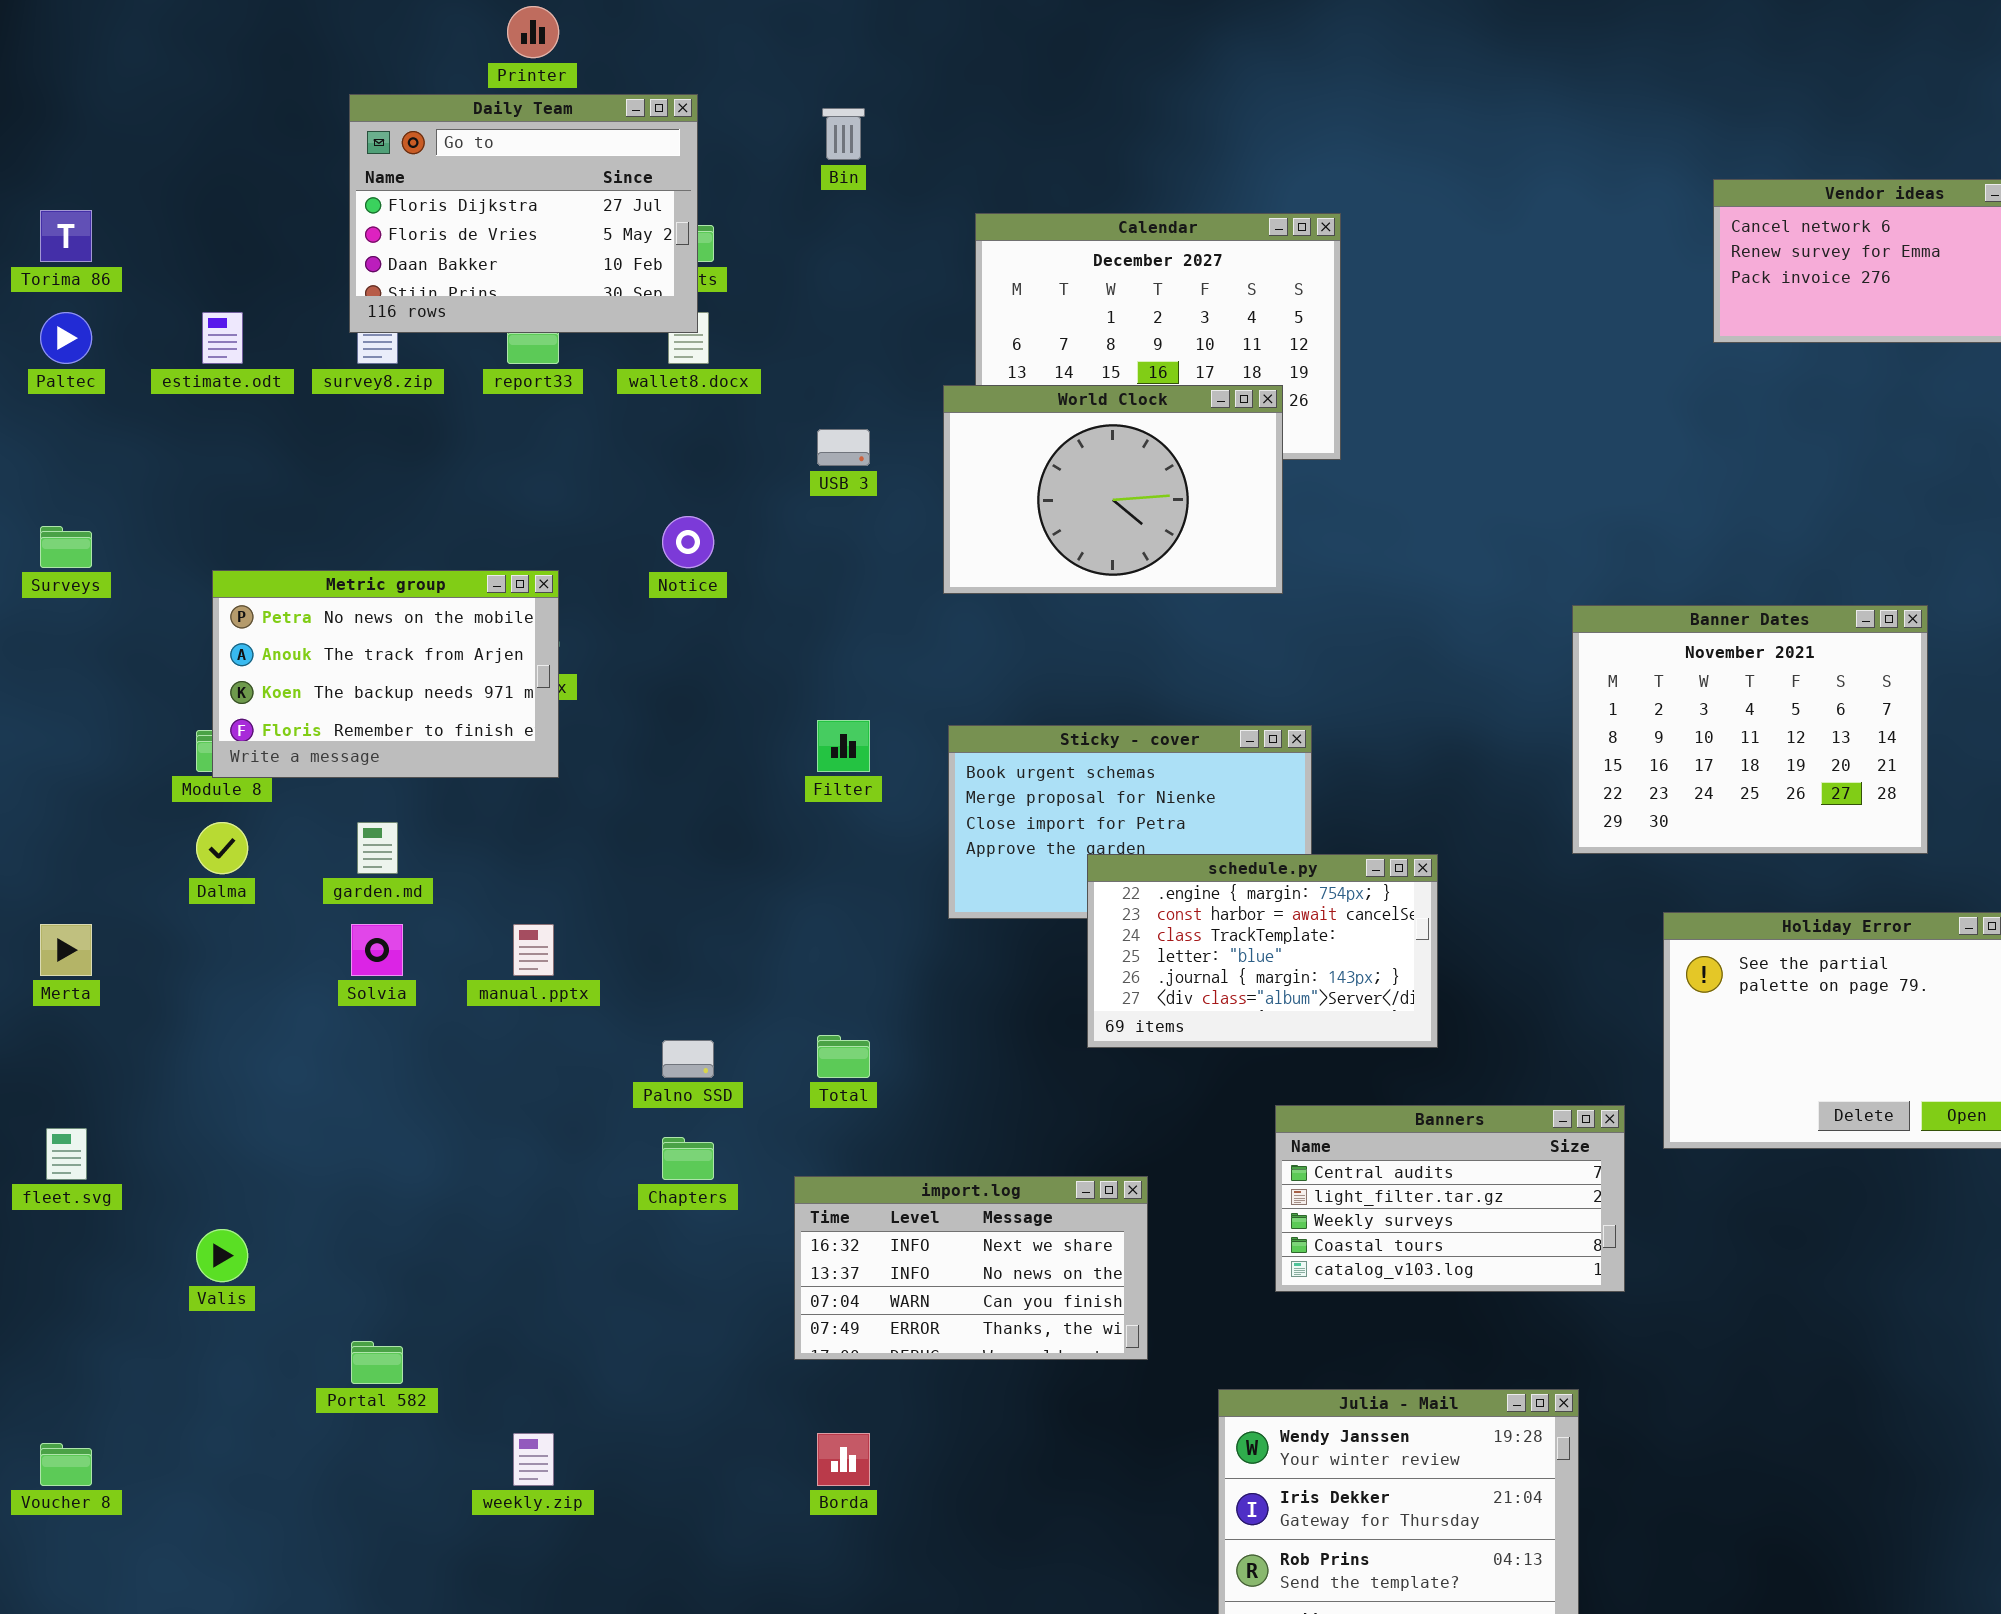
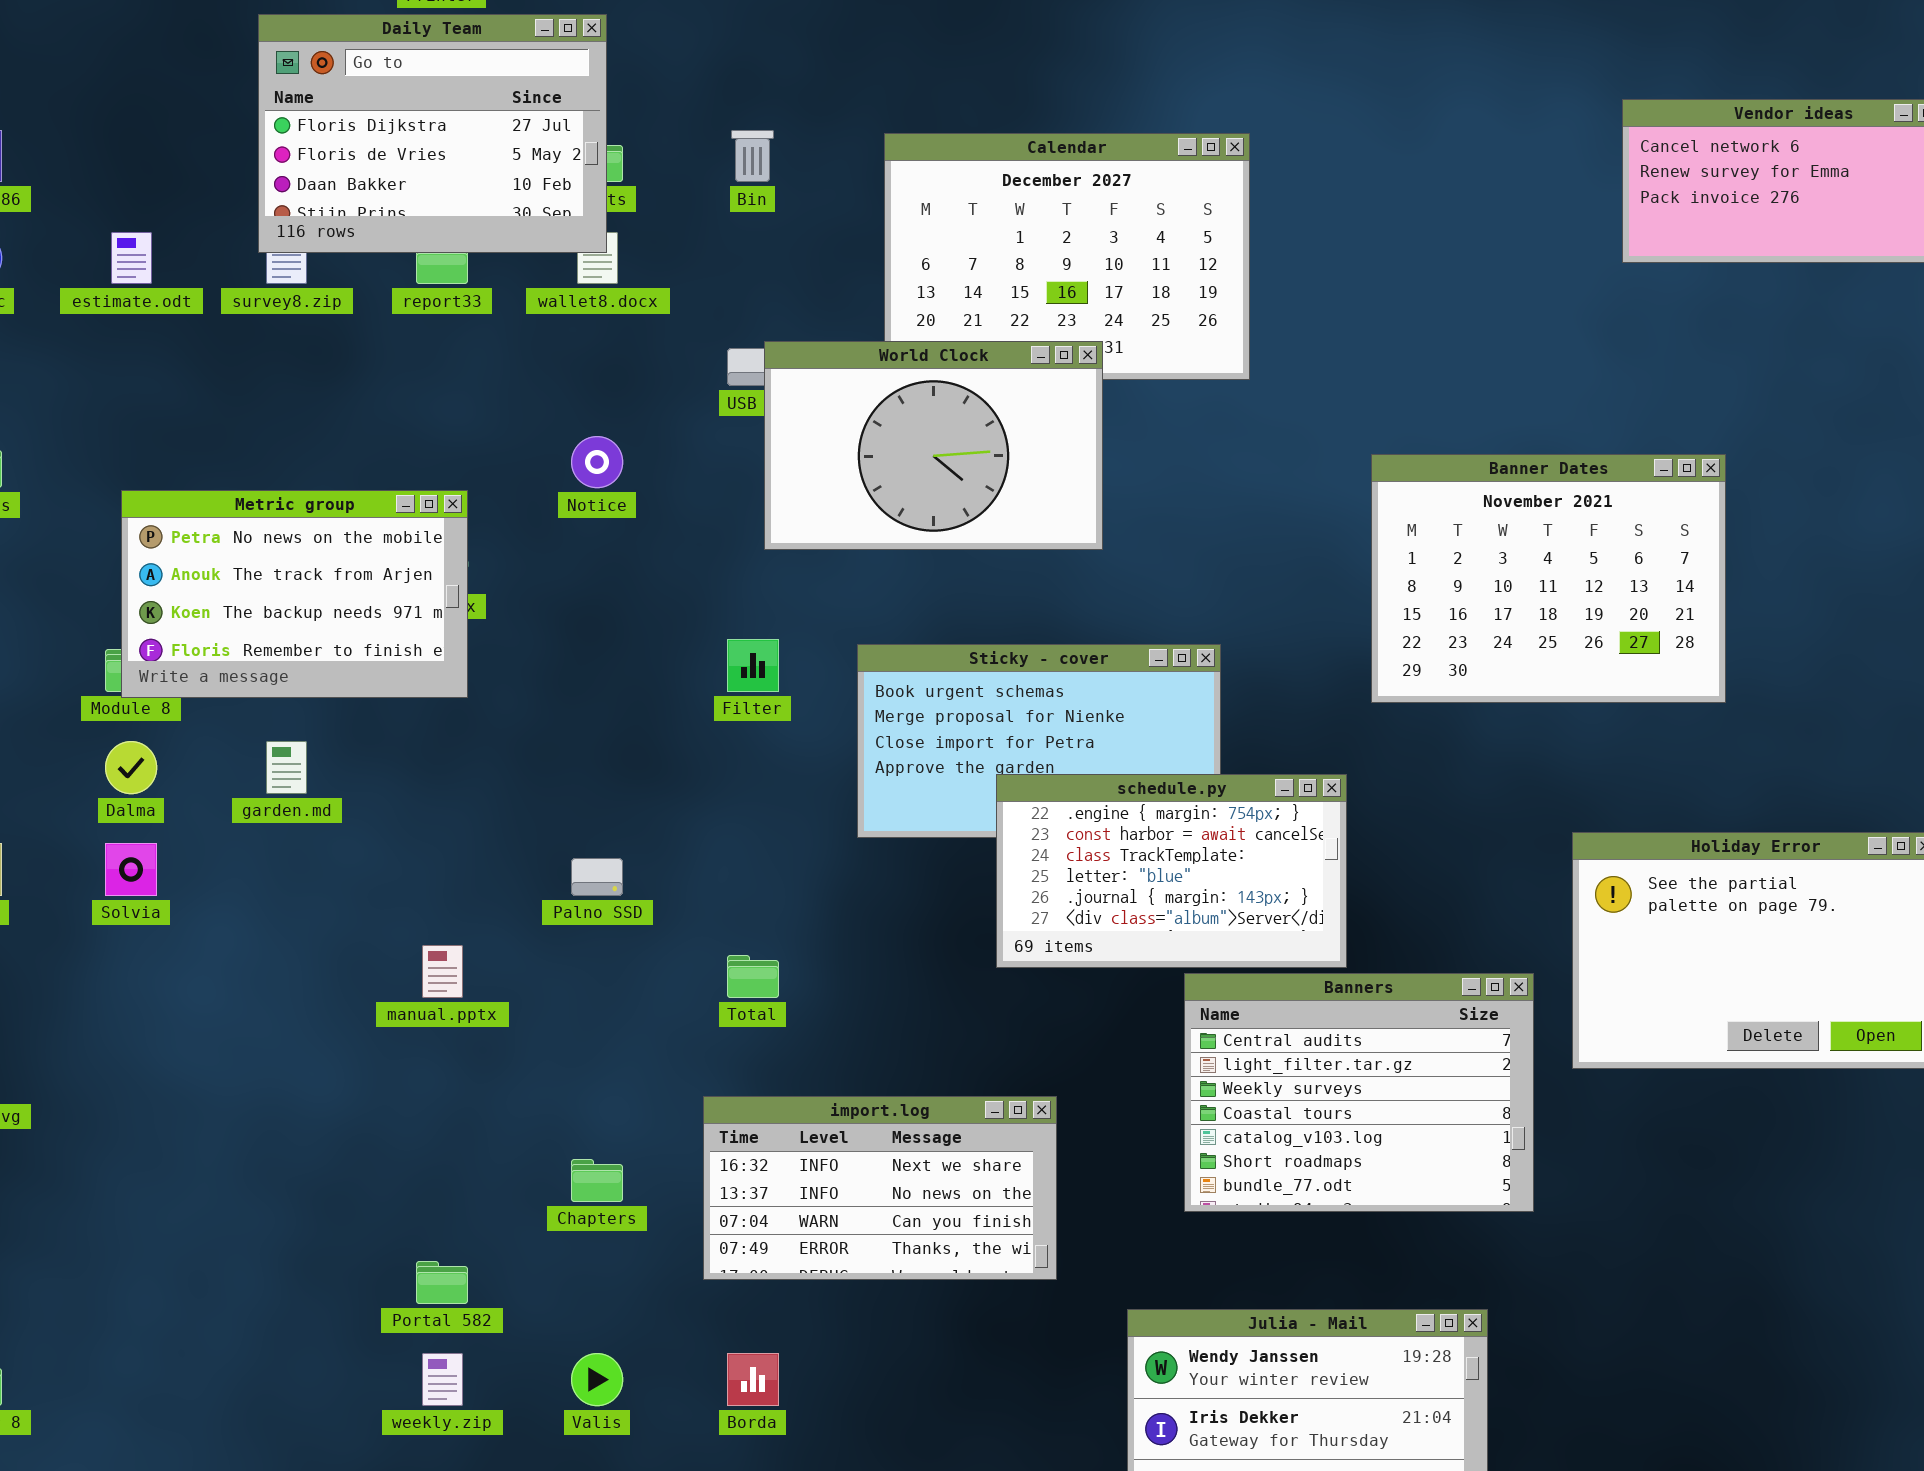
Bin: [822,108,865,160] -> [731,130,774,182], moved
World Clock: [943,385,1283,594] -> [764,341,1103,550], moved
Banner Dates: [1572,605,1928,854] -> [1371,454,1726,703], moved
Solvia: [351,924,403,976] -> [105,843,157,896], moved
manual.pptx: [513,924,554,976] -> [422,945,463,998], moved
Palno SSD: [662,1040,714,1078] -> [571,858,623,896], moved
Banners: [1275,1105,1625,1292] -> [1184,973,1534,1212], resized
Chapters: [662,1137,714,1180] -> [571,1159,623,1202], moved
Valis: [196,1229,248,1282] -> [571,1353,623,1406], moved
Portal 582: [351,1341,403,1384] -> [416,1261,468,1304], moved

